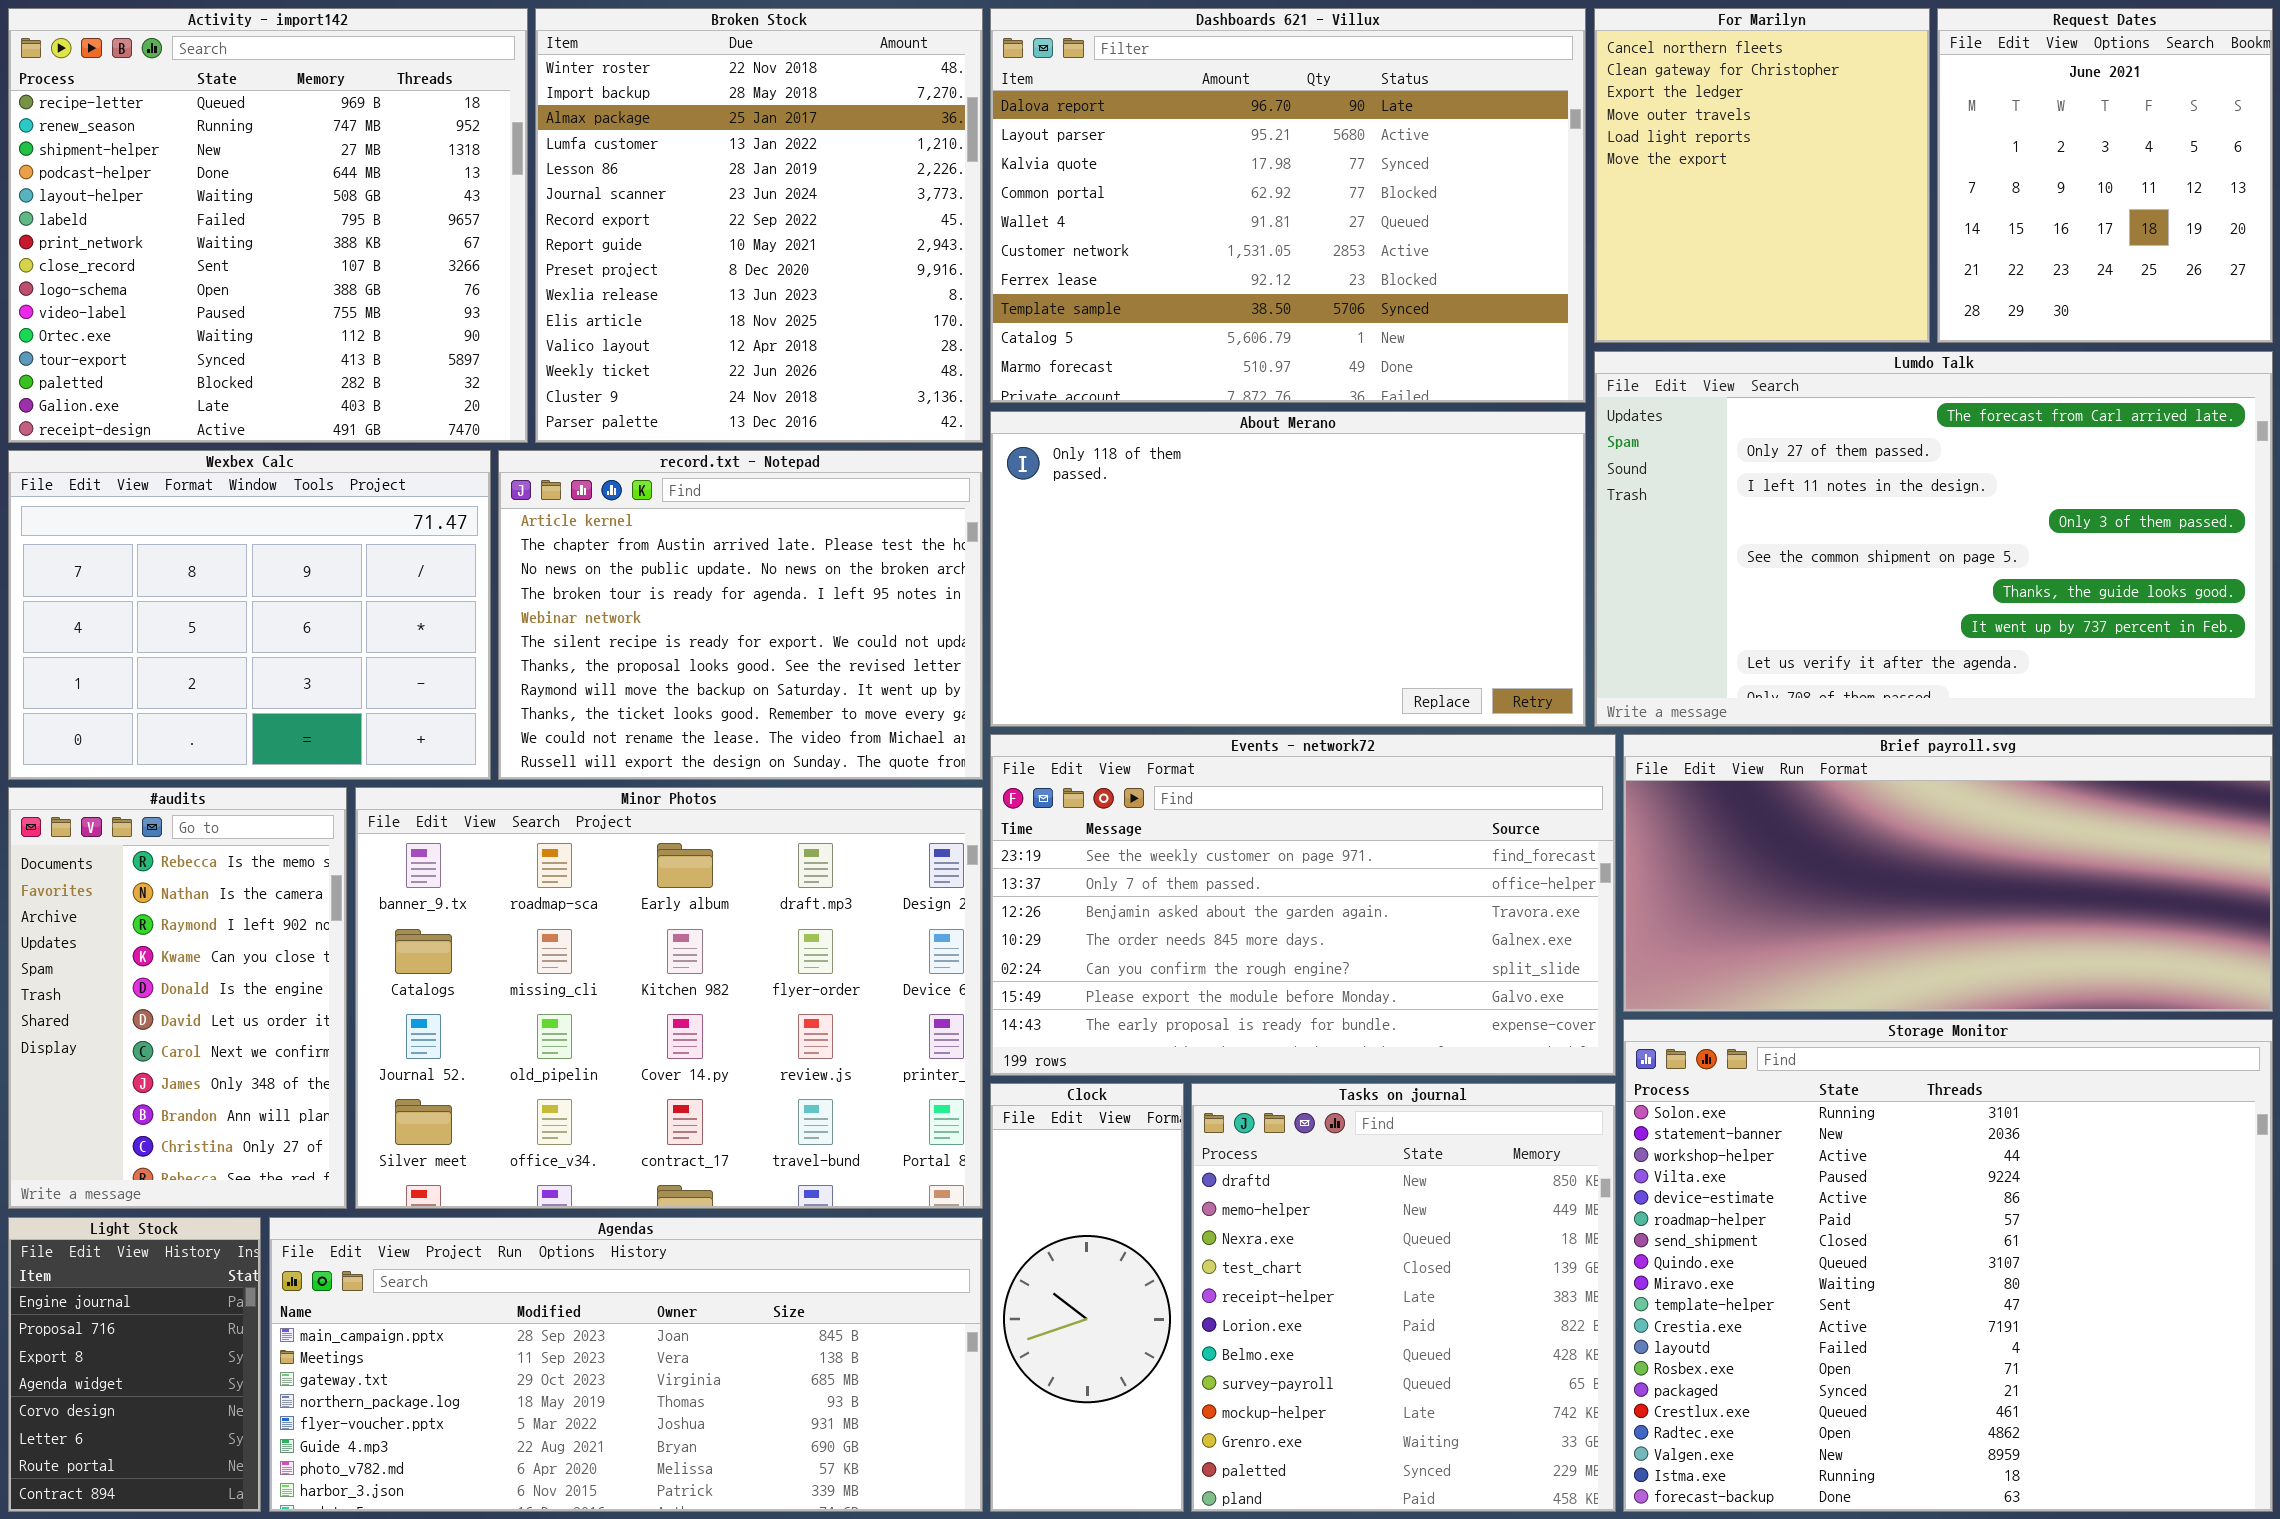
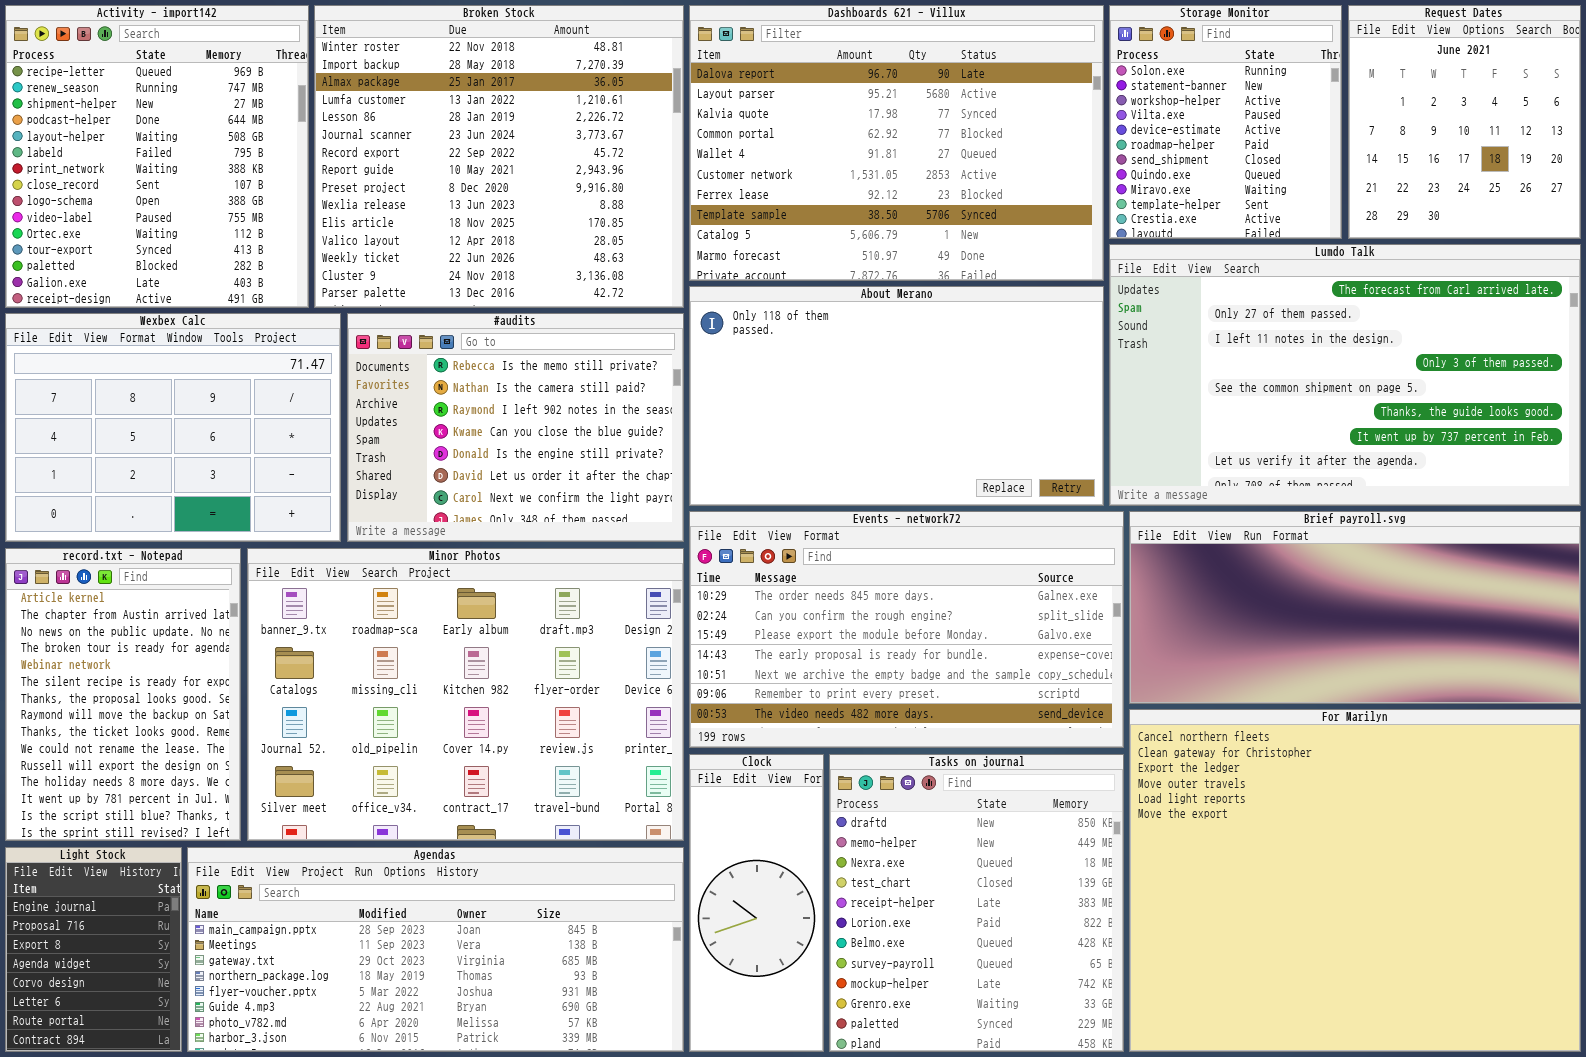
Activity - import142: [8,8,528,443] -> [5,5,309,308], resized
Broken Stock: [535,8,983,443] -> [314,5,684,308], resized
For Marilyn: [1594,8,1930,343] -> [1129,709,1581,1052], moved, resized
record.txt - Notepad: [498,450,983,780] -> [5,548,241,841], moved, resized
Events - network72: [990,734,1616,1076] -> [689,511,1124,748], scrolled down 3 rows
#audits: [8,787,347,1209] -> [347,313,684,542], moved, resized
Storage Monitor: [1623,1019,2273,1512] -> [1109,5,1342,239], moved, resized

